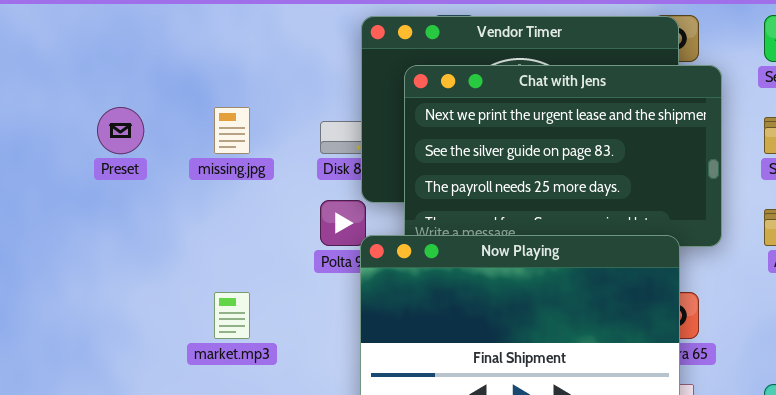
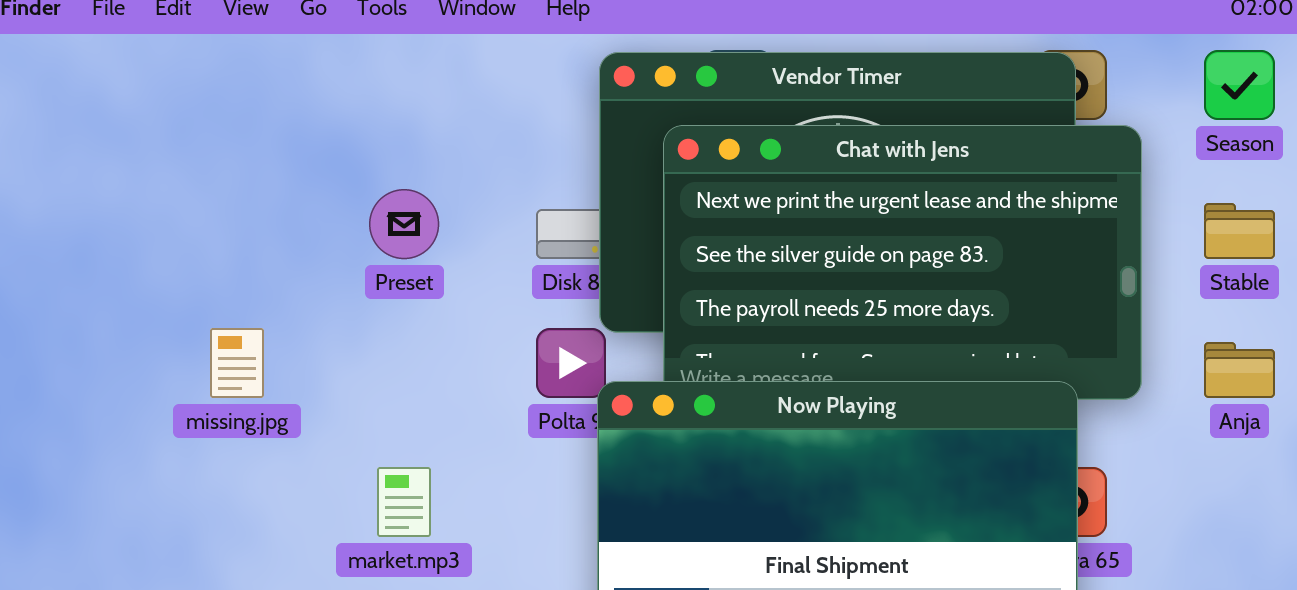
Preset: [97,107,144,154] -> [369,189,439,259], moved
missing.jpg: [214,107,250,154] -> [210,328,264,398], moved

